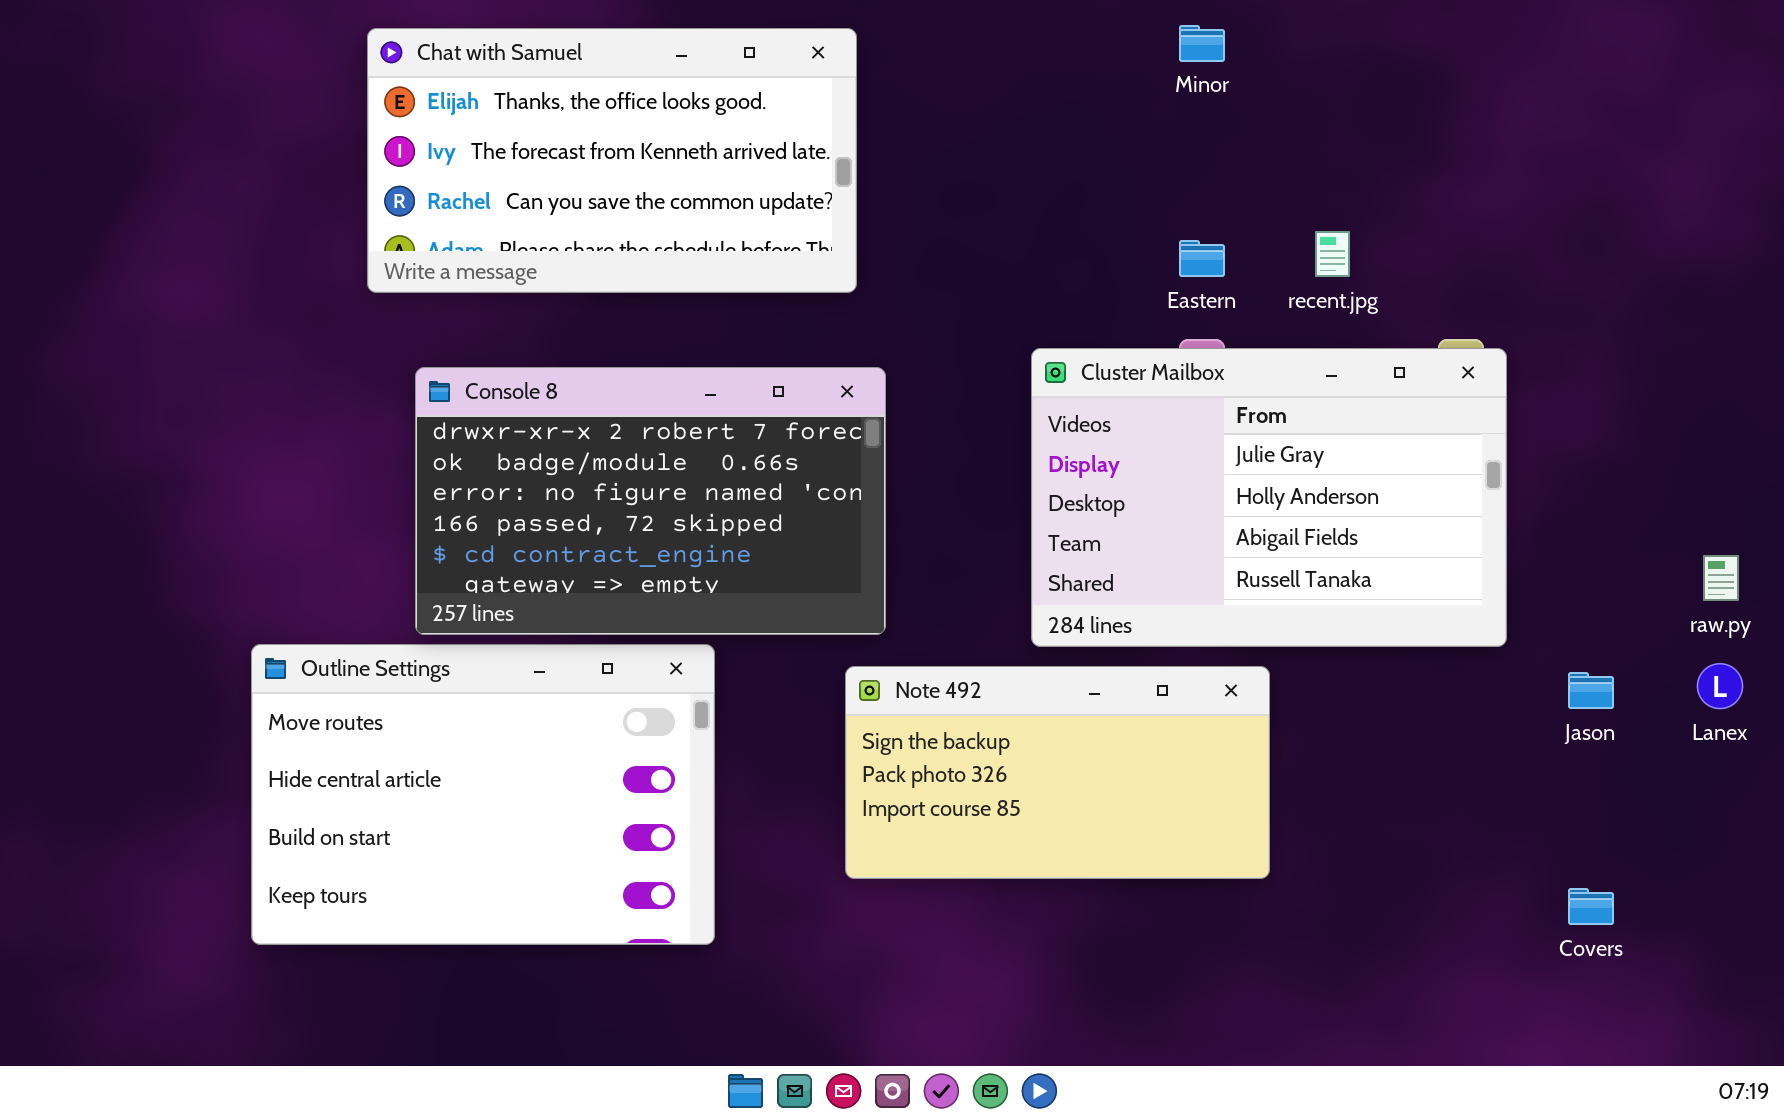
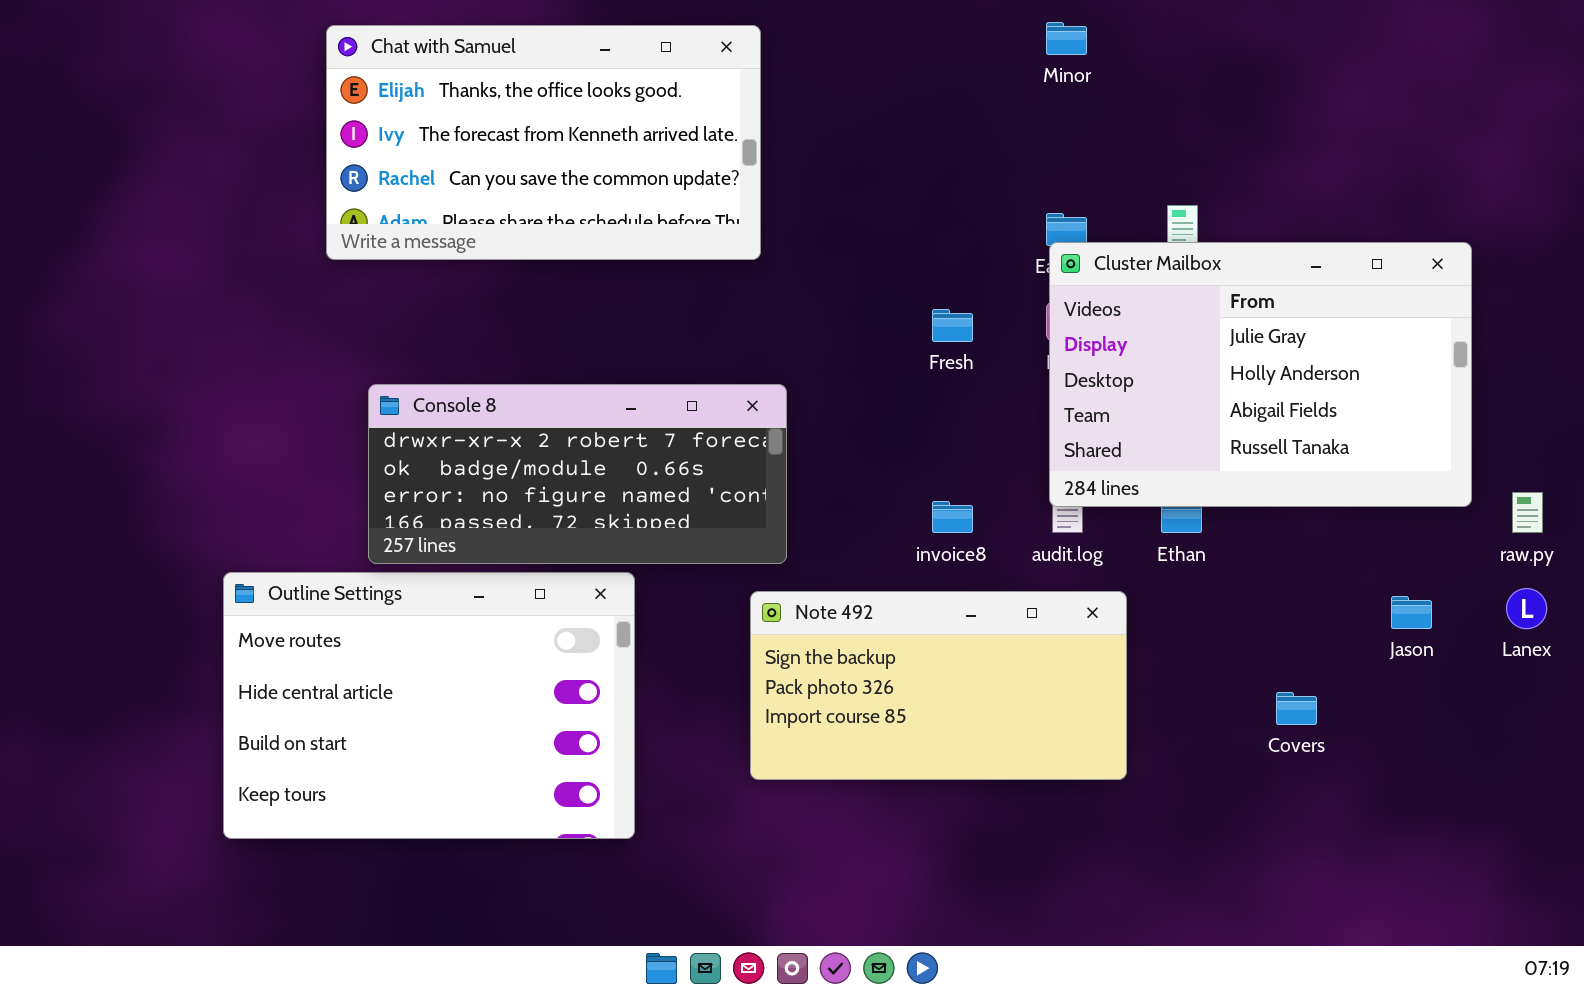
Cluster Mailbox: [1031,348,1507,647] -> [1049,242,1472,507], moved
Console 8: [415,367,886,635] -> [368,384,787,564], resized
Covers: [1568,888,1614,925] -> [1276,692,1317,725], moved

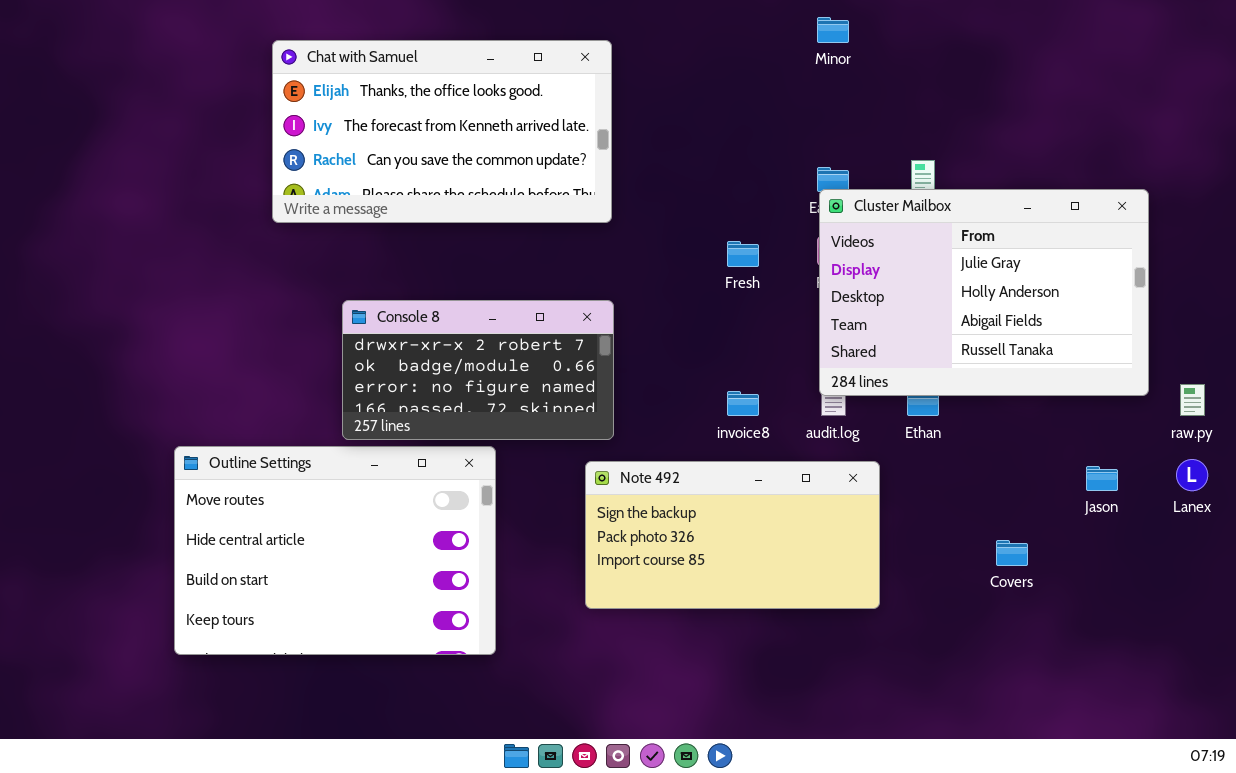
Chat with Samuel: [326,25,761,260] -> [272,40,612,223], moved
Console 8: [368,384,787,564] -> [342,300,614,440], resized

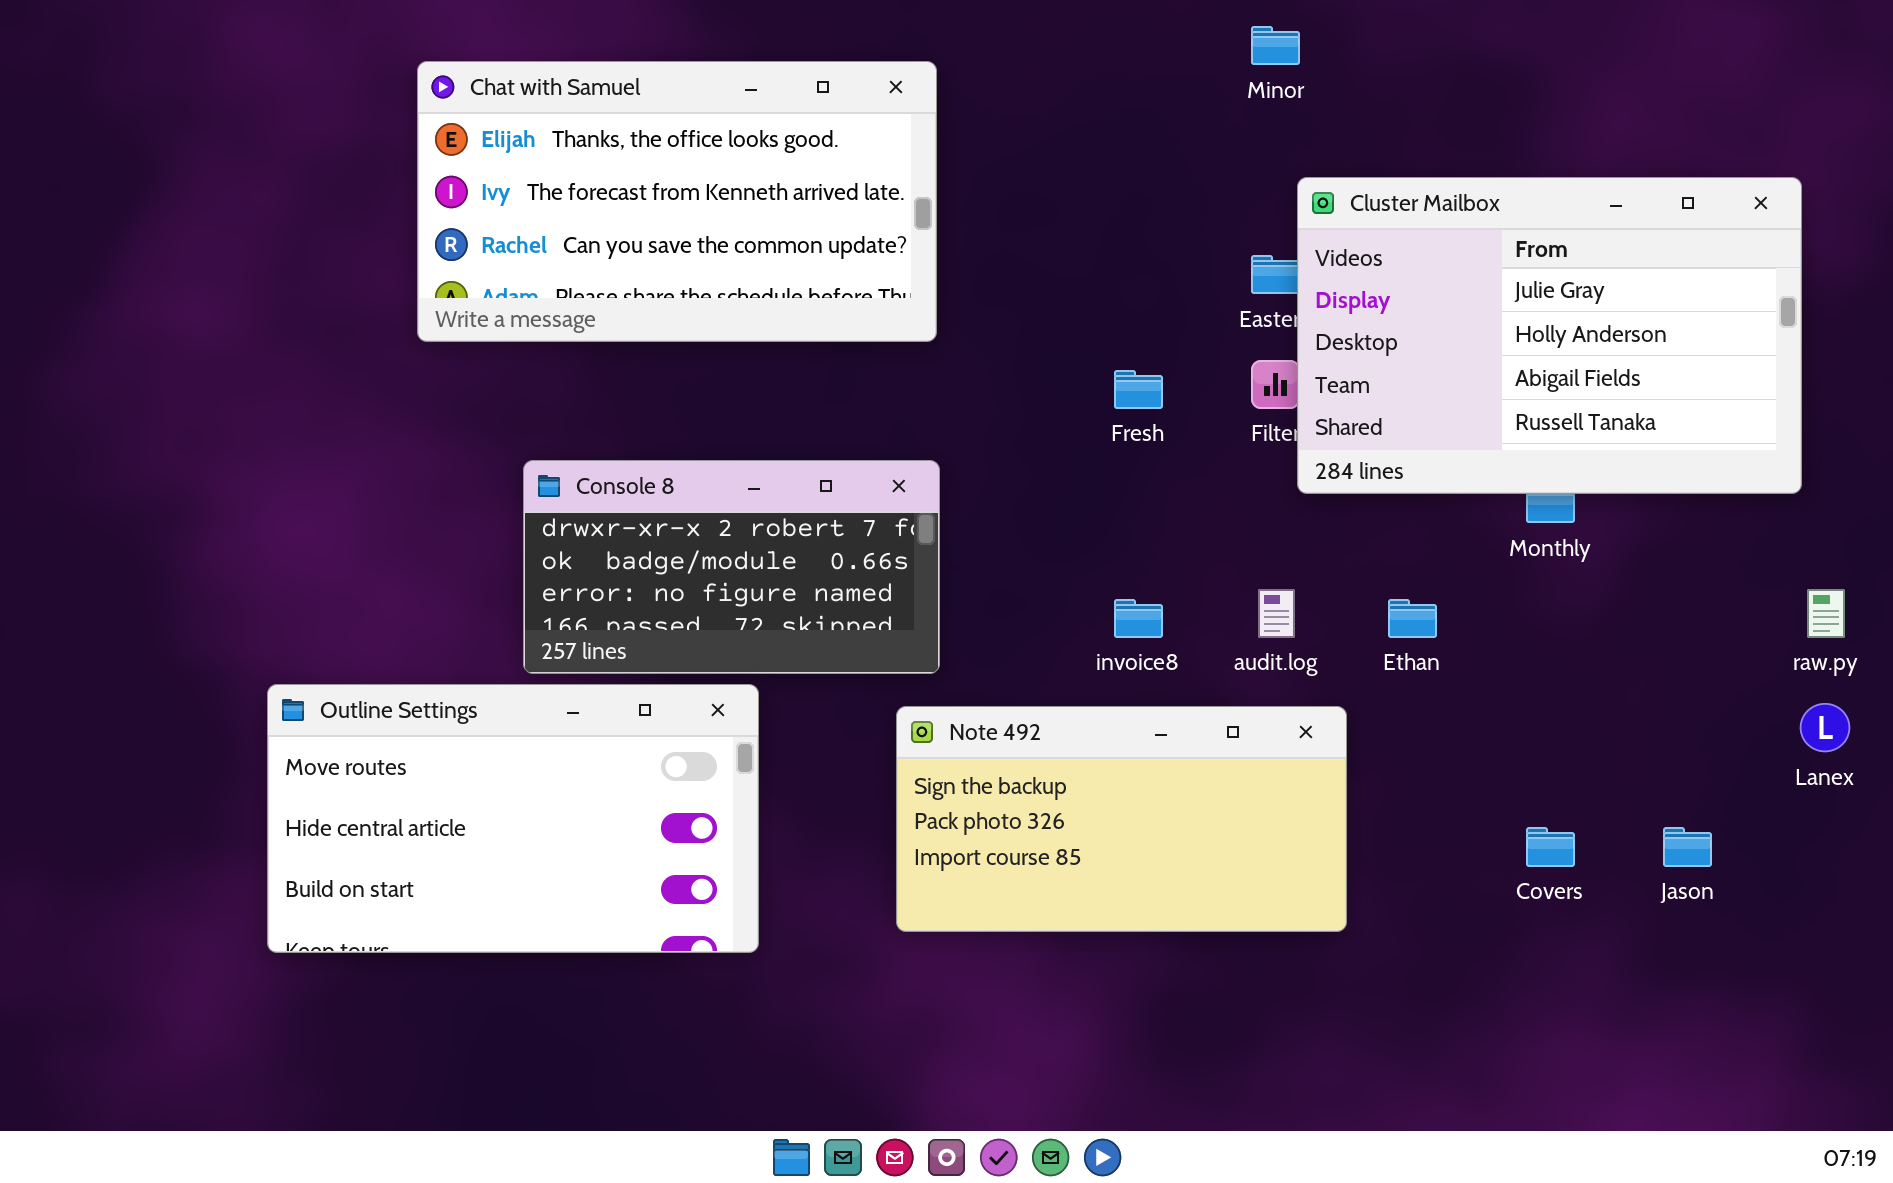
Cluster Mailbox: [819,189,1149,396] -> [1297,177,1802,494], moved
Outline Settings: [174,446,496,655] -> [267,684,759,953], resized
Jason: [1086,466,1118,491] -> [1663,827,1712,867], moved

